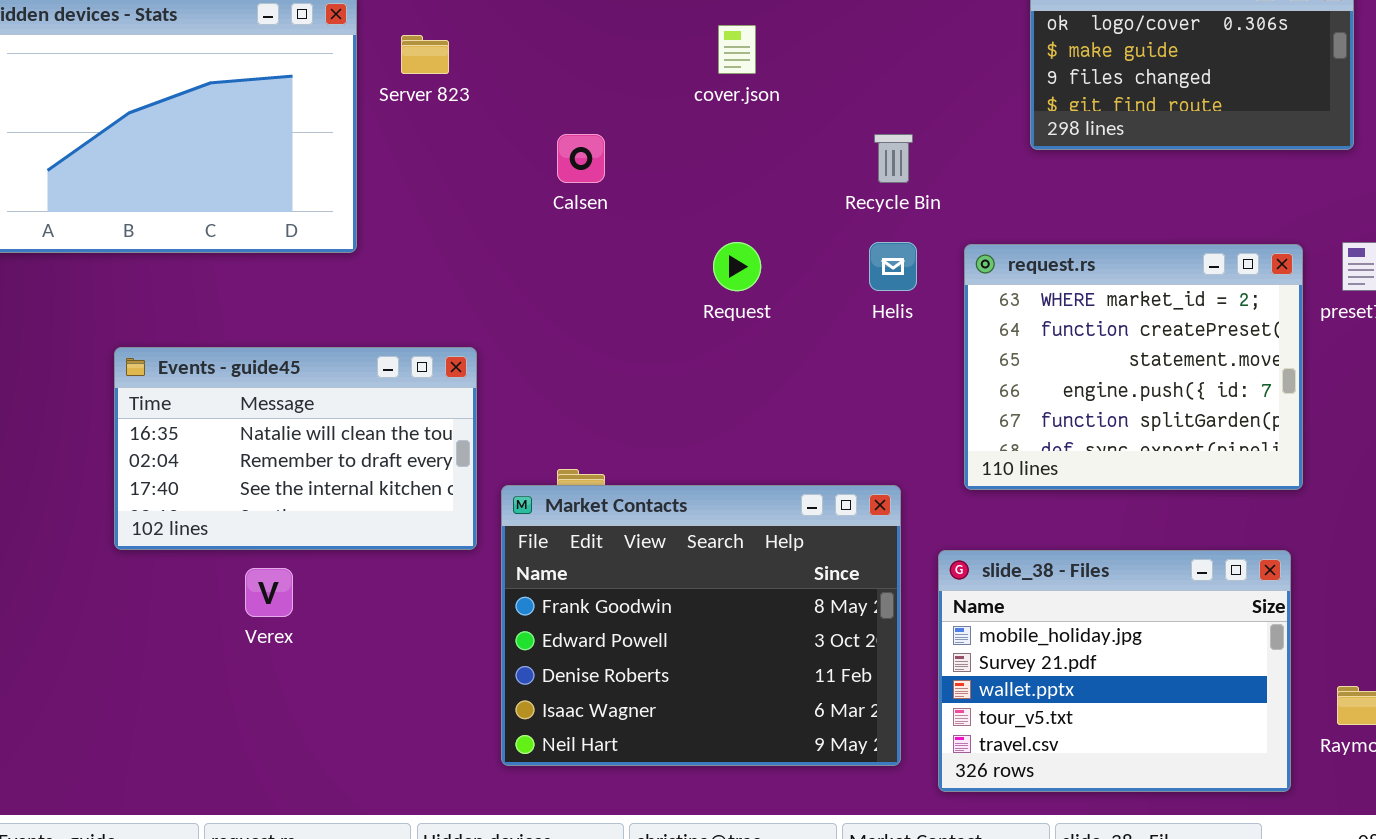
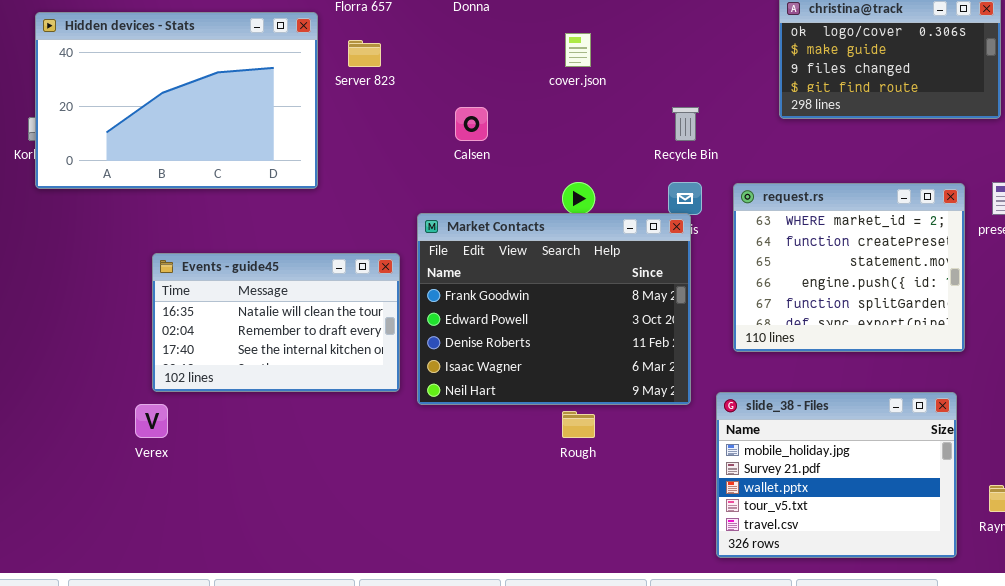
Market Contacts: [501,485,901,766] -> [417,213,691,405], moved
Verex: [245,568,293,617] -> [135,404,168,438], moved

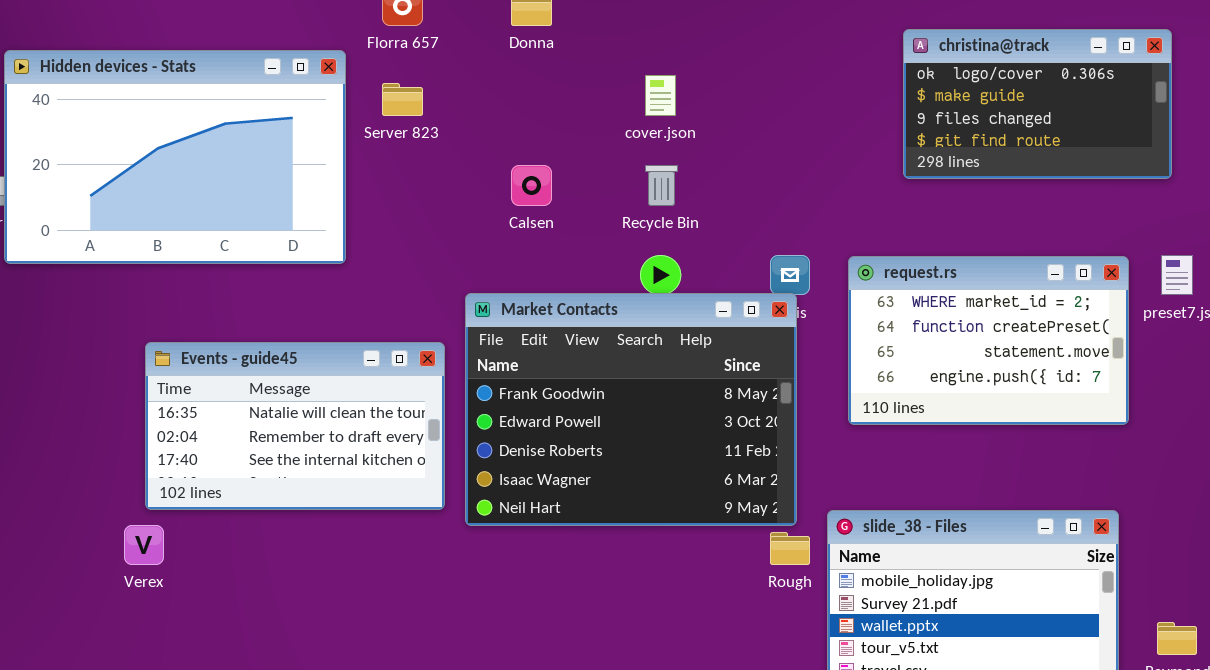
Recycle Bin: [672,107,699,141] -> [645,165,678,206], moved
request.rs: [733,183,965,352] -> [848,256,1129,425], resized
Rough: [562,411,595,438] -> [770,532,810,565], moved

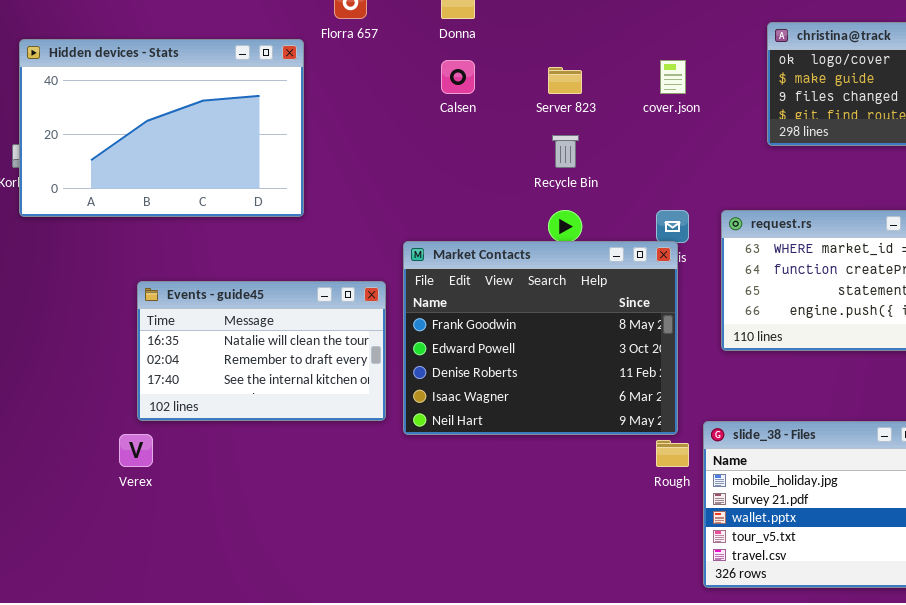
cover.json: [645,75,676,116] -> [660,60,686,94], moved
Server 823: [382,83,423,116] -> [548,67,582,94], moved
Calsen: [511,165,552,206] -> [441,60,475,94], moved

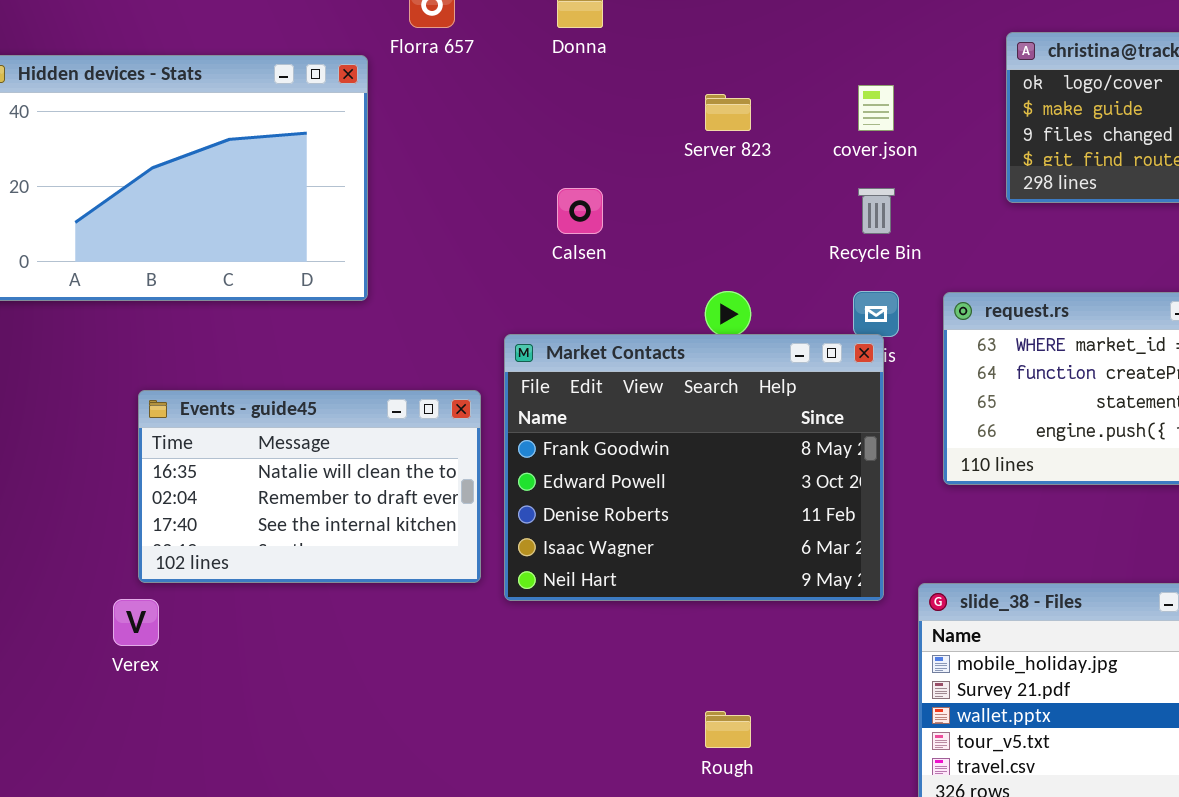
Calsen: [441,60,475,94] -> [557,188,603,234], moved
Recycle Bin: [552,135,579,168] -> [858,188,895,234], moved
Rough: [656,440,689,467] -> [705,711,751,748], moved

